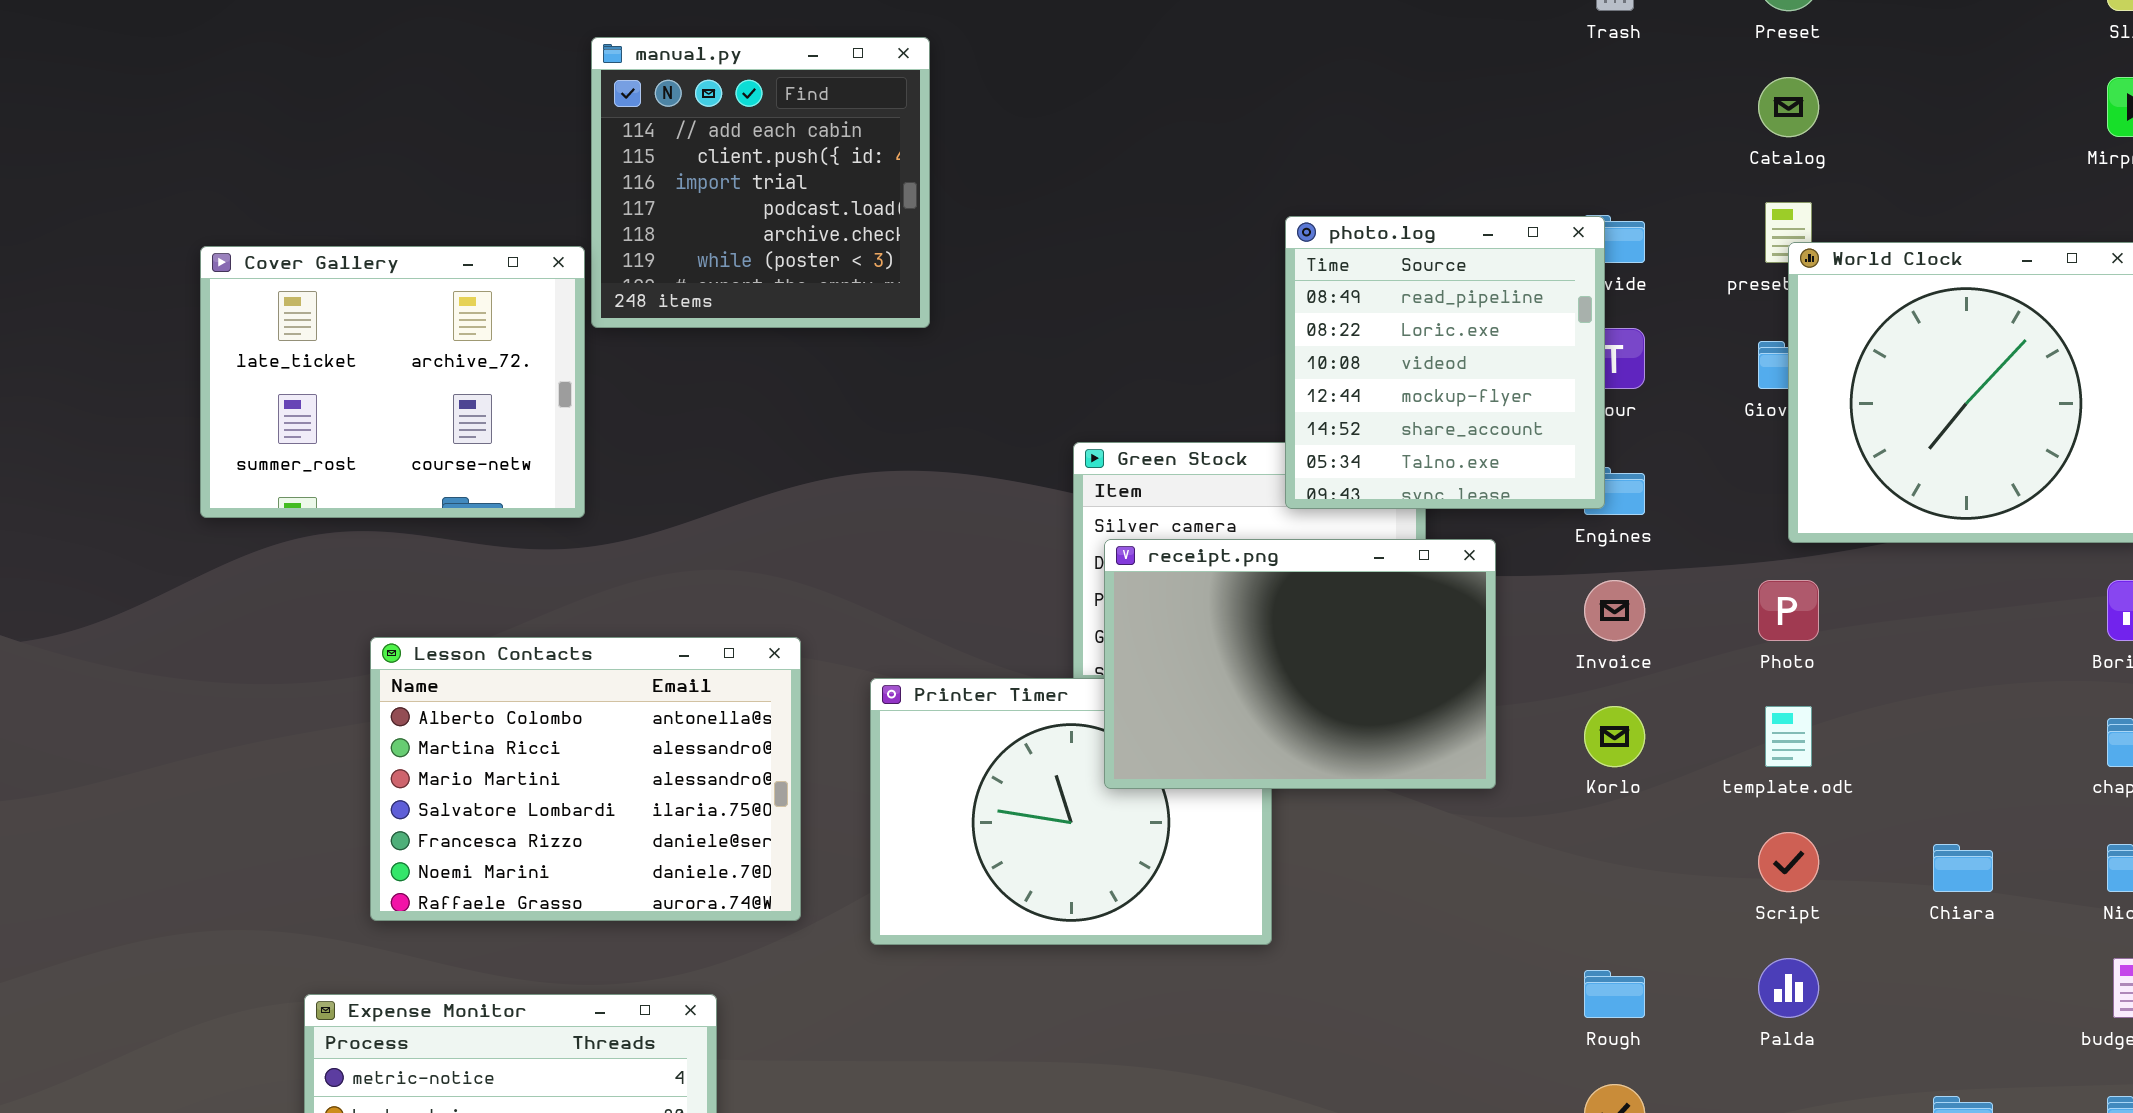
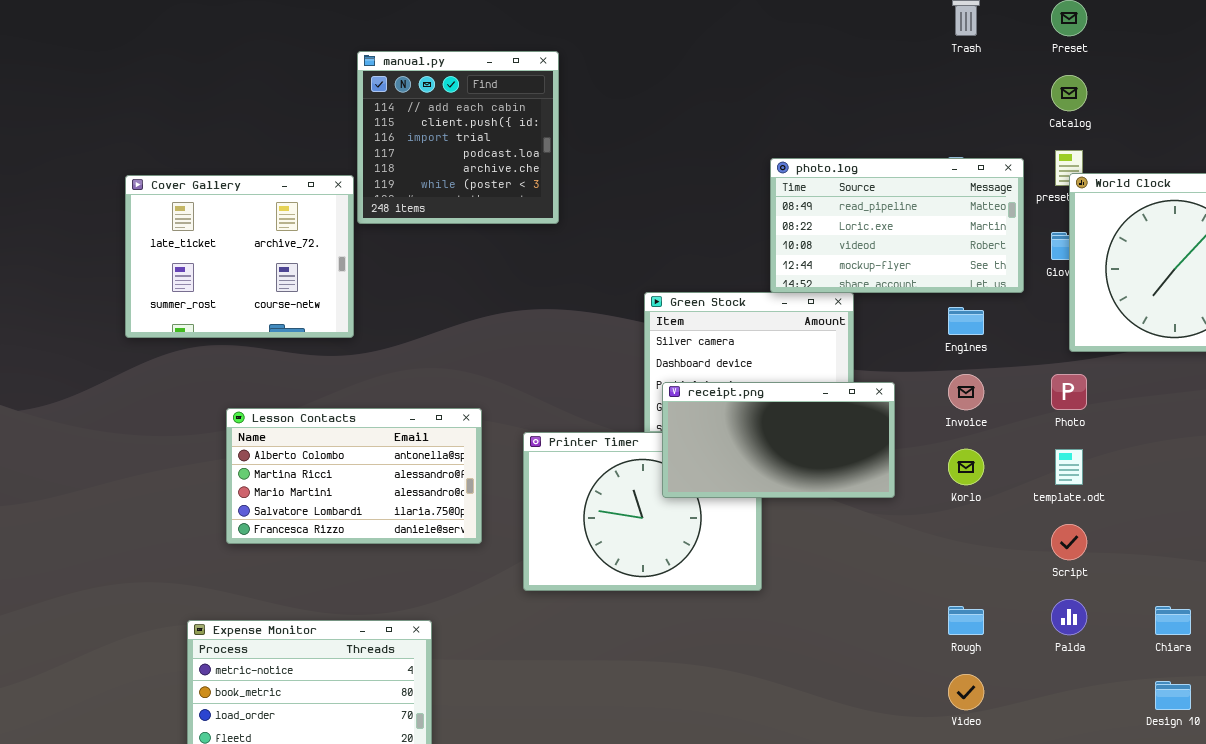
photo.log: [1285,216,1605,509] -> [770,158,1024,293], resized
receipt.png: [1104,539,1496,789] -> [662,382,895,498], resized
Lesson Contacts: [370,637,801,921] -> [226,408,482,544], resized
Chiara: [1933,844,1993,892] -> [1155,606,1191,635], moved

